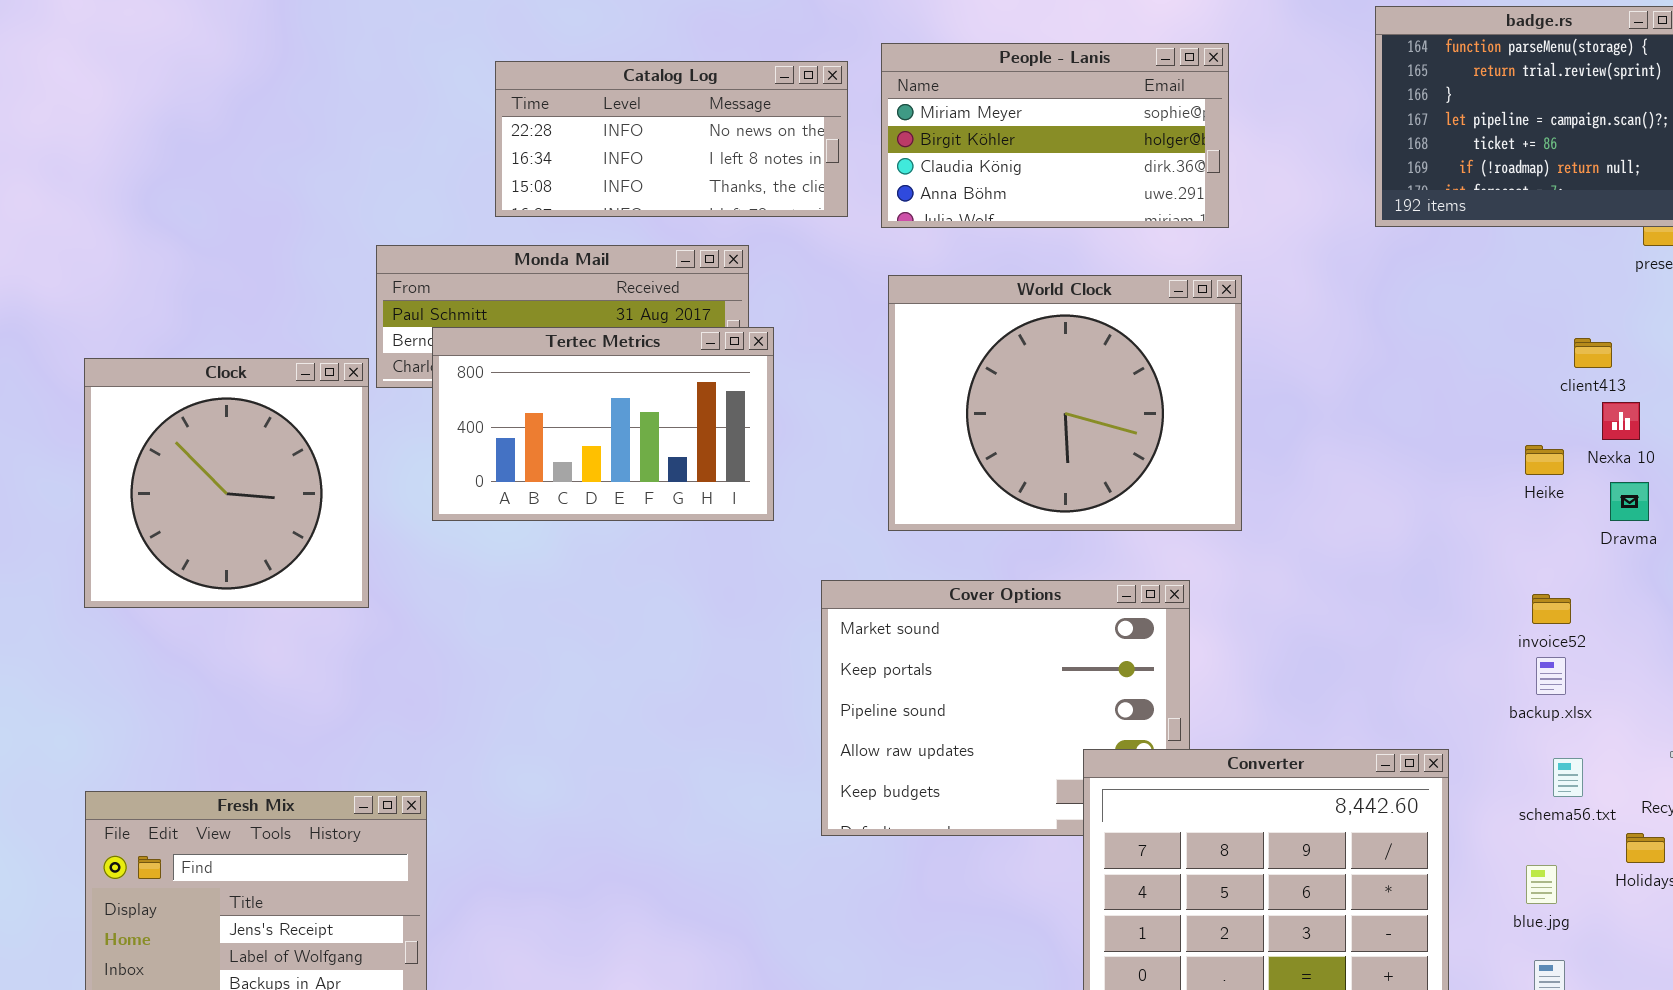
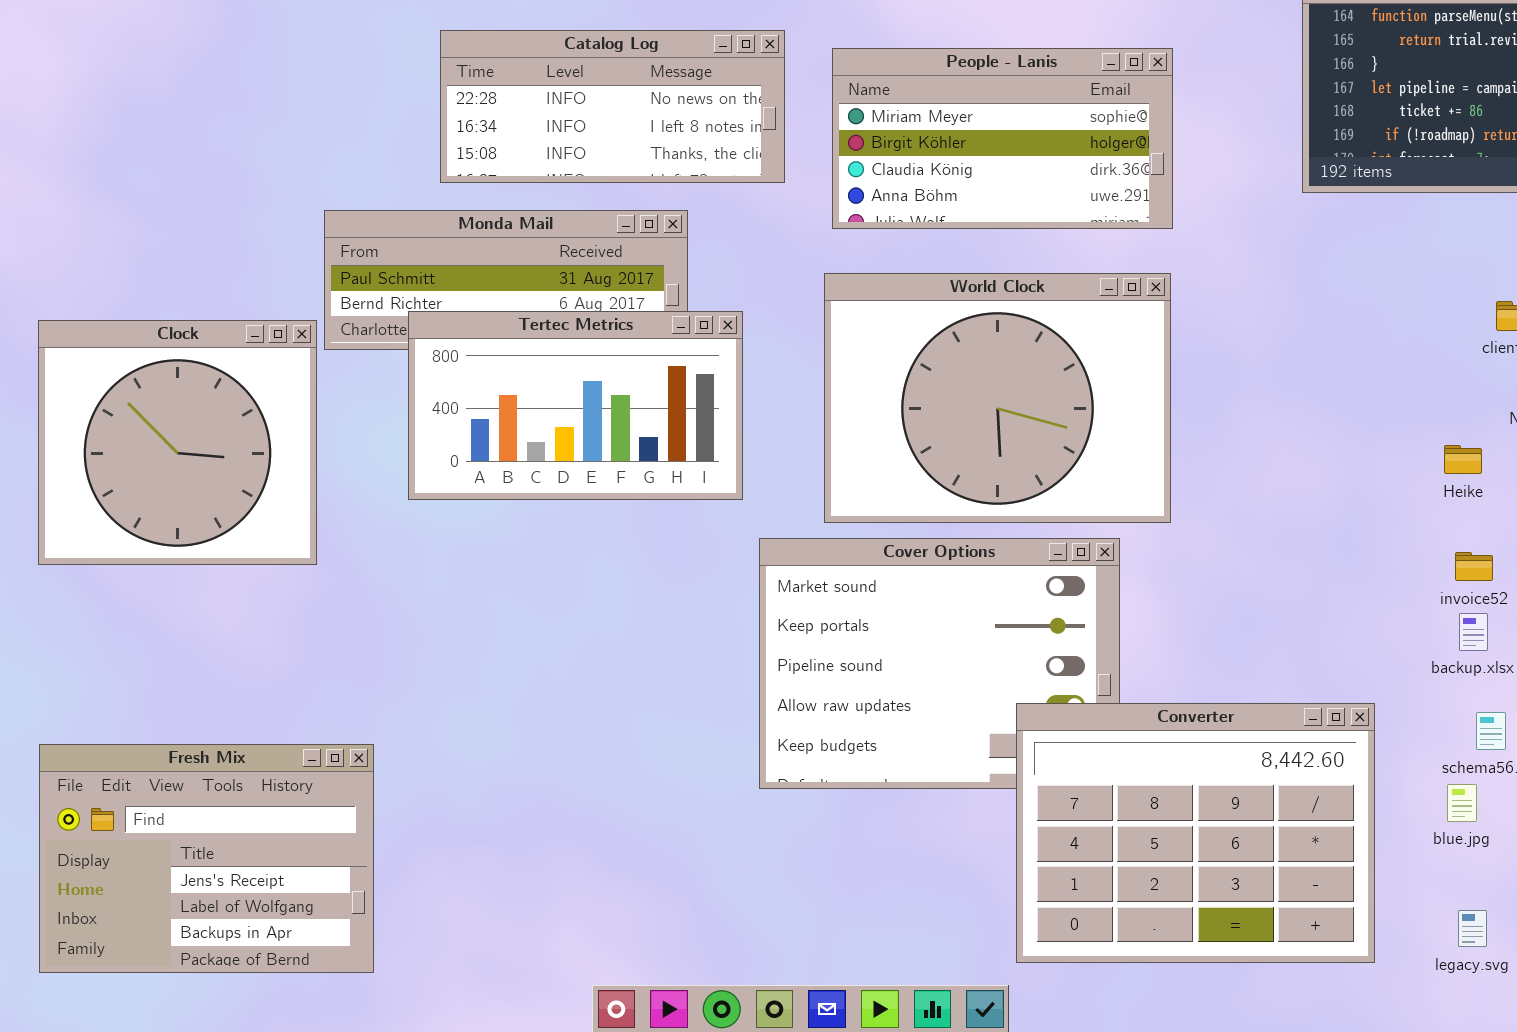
People - Lanis: [881,43,1229,228] -> [832,48,1173,229], moved
World Clock: [888,275,1242,531] -> [824,273,1171,523], moved
Tertec Metrics: [432,327,774,521] -> [408,311,743,500], moved
Heike: [1525,445,1564,475] -> [1444,445,1482,474], moved
blue.jpg: [1526,865,1557,904] -> [1447,784,1477,822], moved

